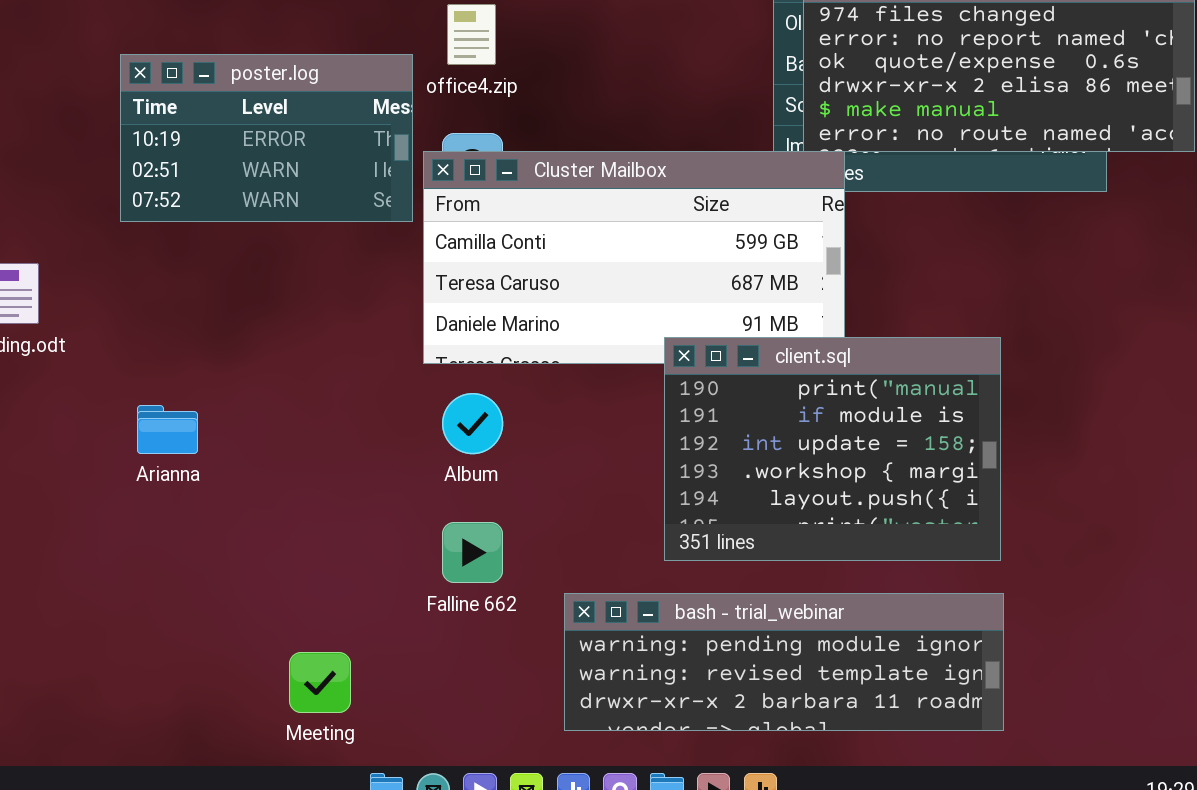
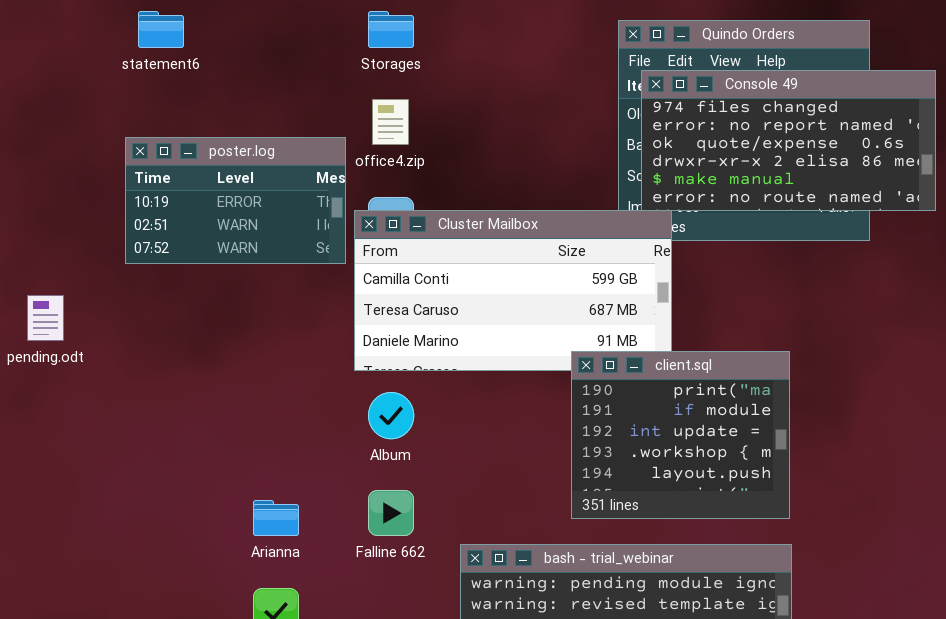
client.sql: [664,337,1001,561] -> [571,351,790,519], resized
Arianna: [137,405,198,454] -> [253,500,299,536], moved

